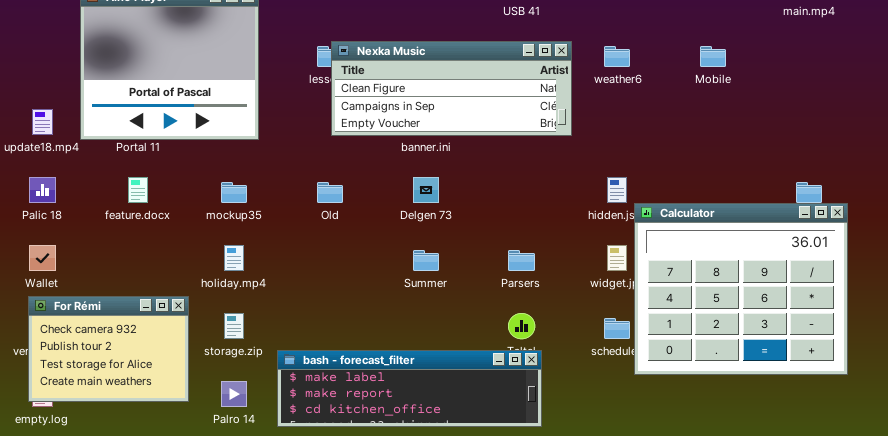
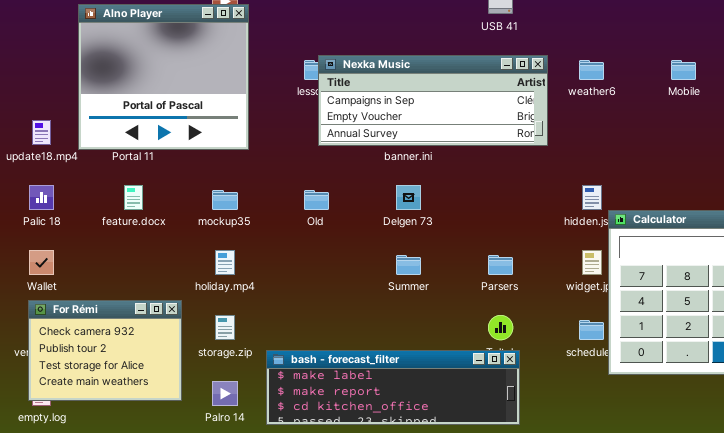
Nexka Music: [331,41,572,136] -> [318,55,548,146], scrolled down 1 row

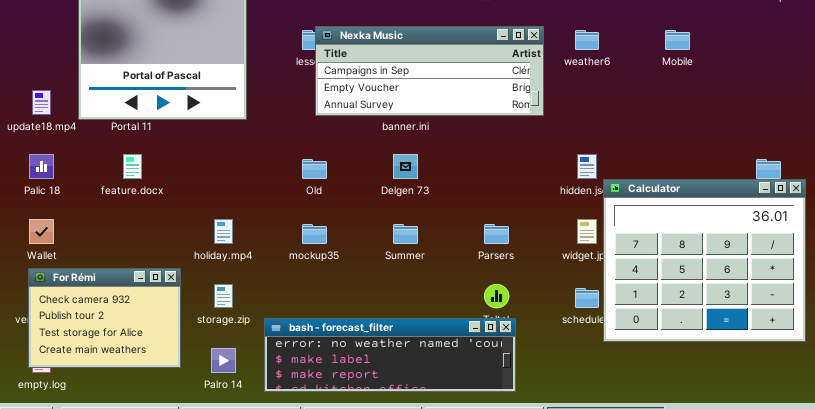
mockup35: [212,190,238,210] -> [302,224,327,244], moved
bash - forecast_filter: [266,350,520,425] -> [264,318,516,392], scrolled up 1 row

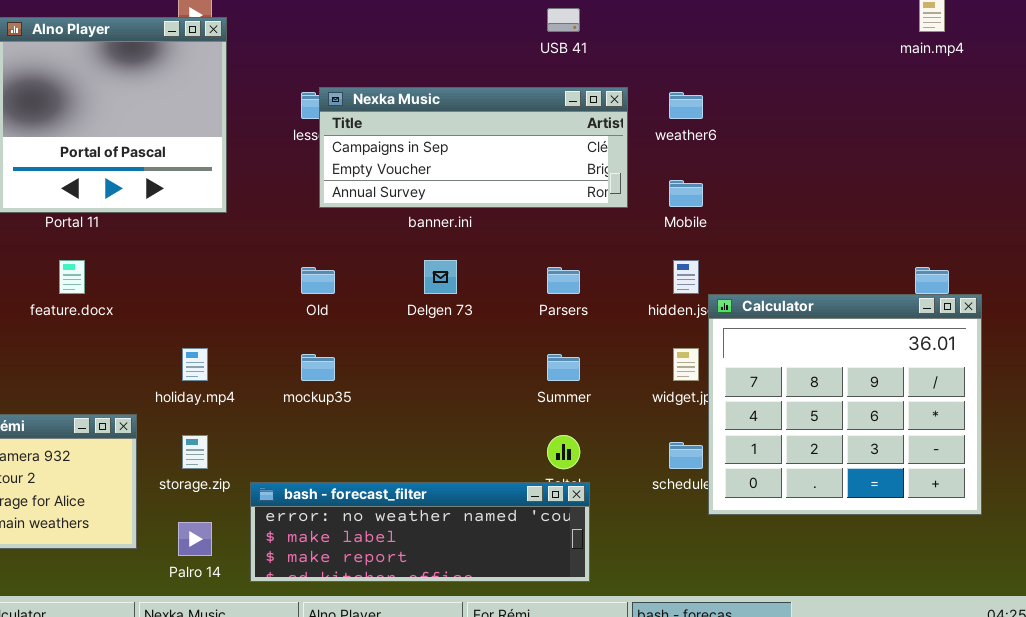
Mobile: [665,30,690,50] -> [669,180,703,207], moved
Summer: [393,224,418,244] -> [547,354,580,381], moved
Parsers: [484,224,509,244] -> [547,267,580,294], moved

